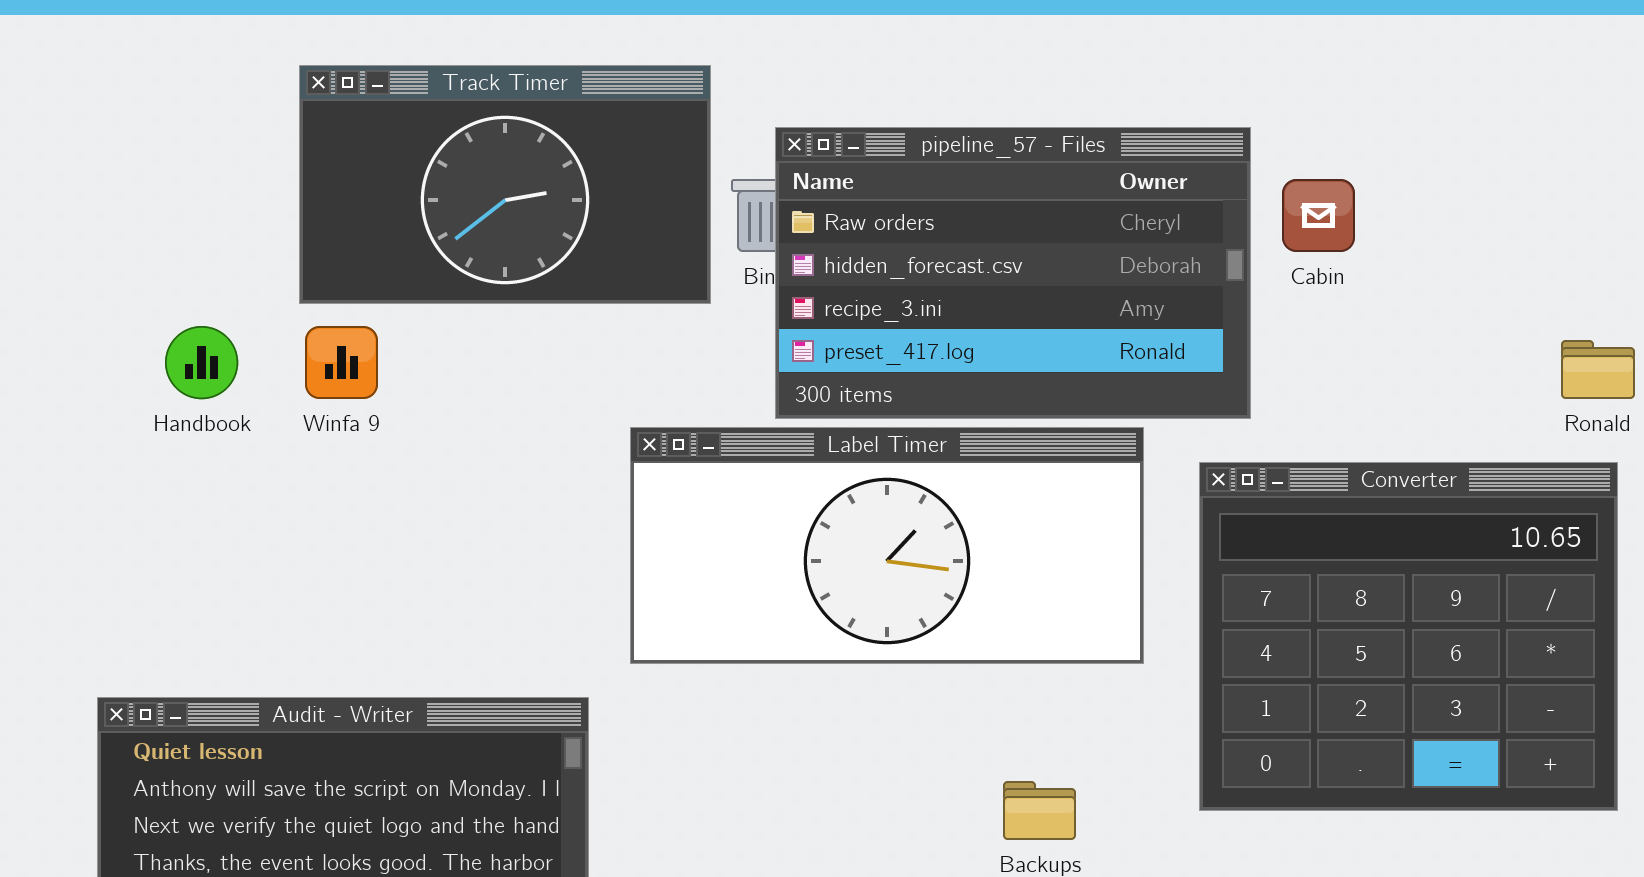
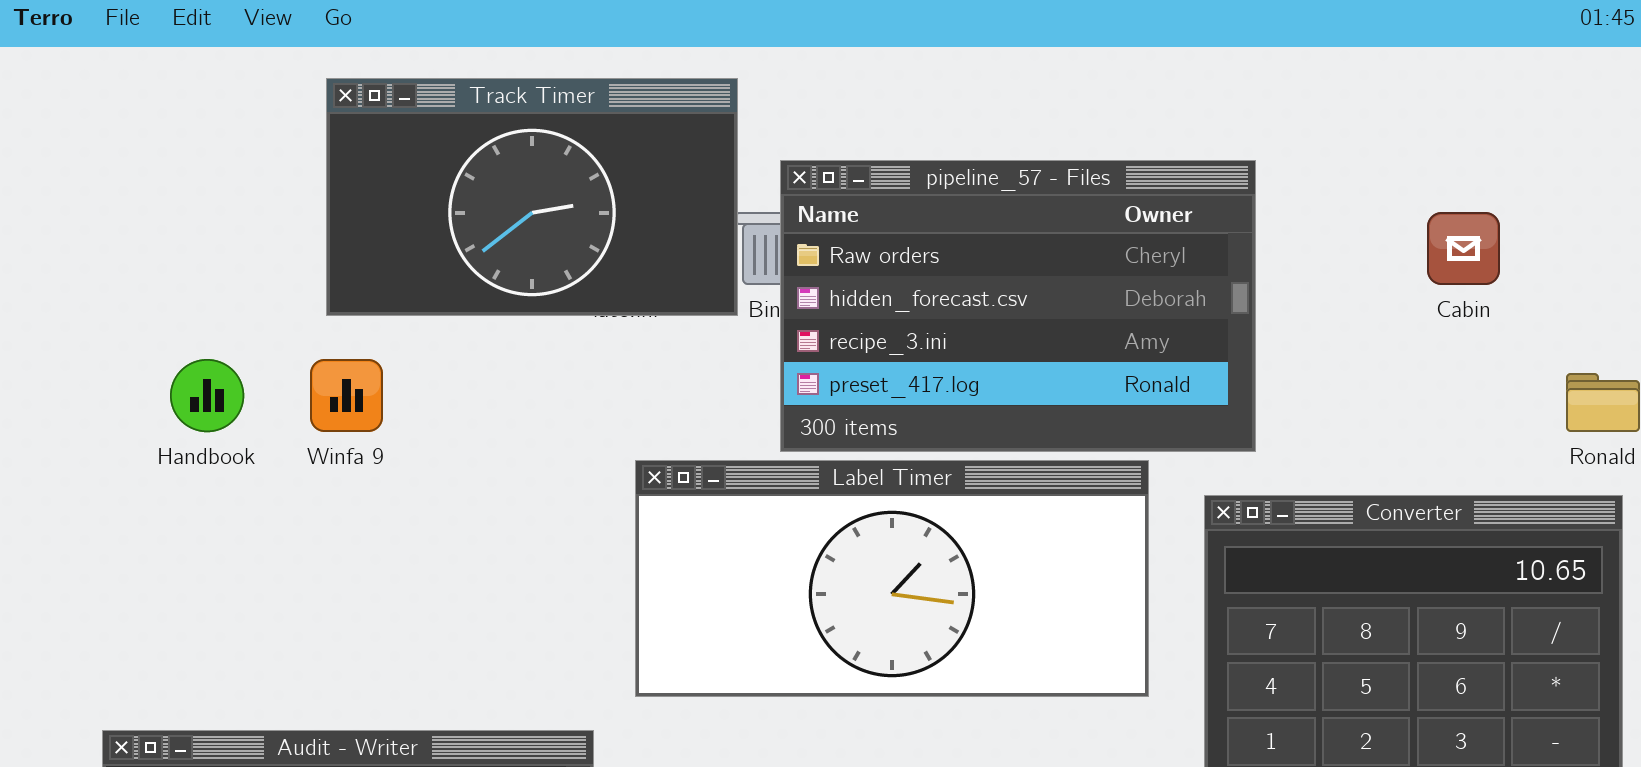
Track Timer: [299,65,711,304] -> [326,78,738,316], moved
Cabin: [1282,179,1355,252] -> [1427,212,1500,285], moved

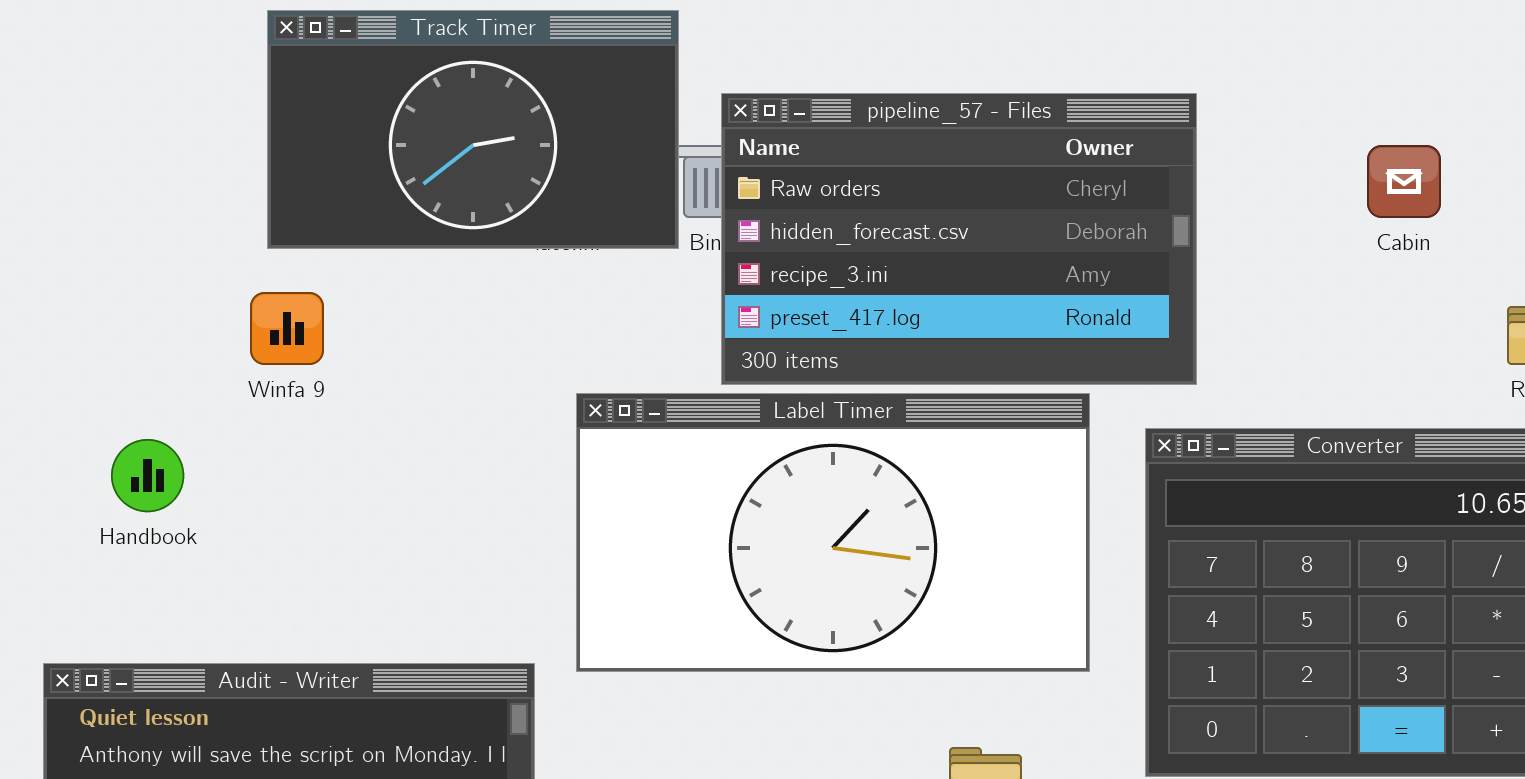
Handbook: [170,359,244,432] -> [111,439,184,512], moved
Label Timer: [635,460,1149,697] -> [576,393,1090,672], resized

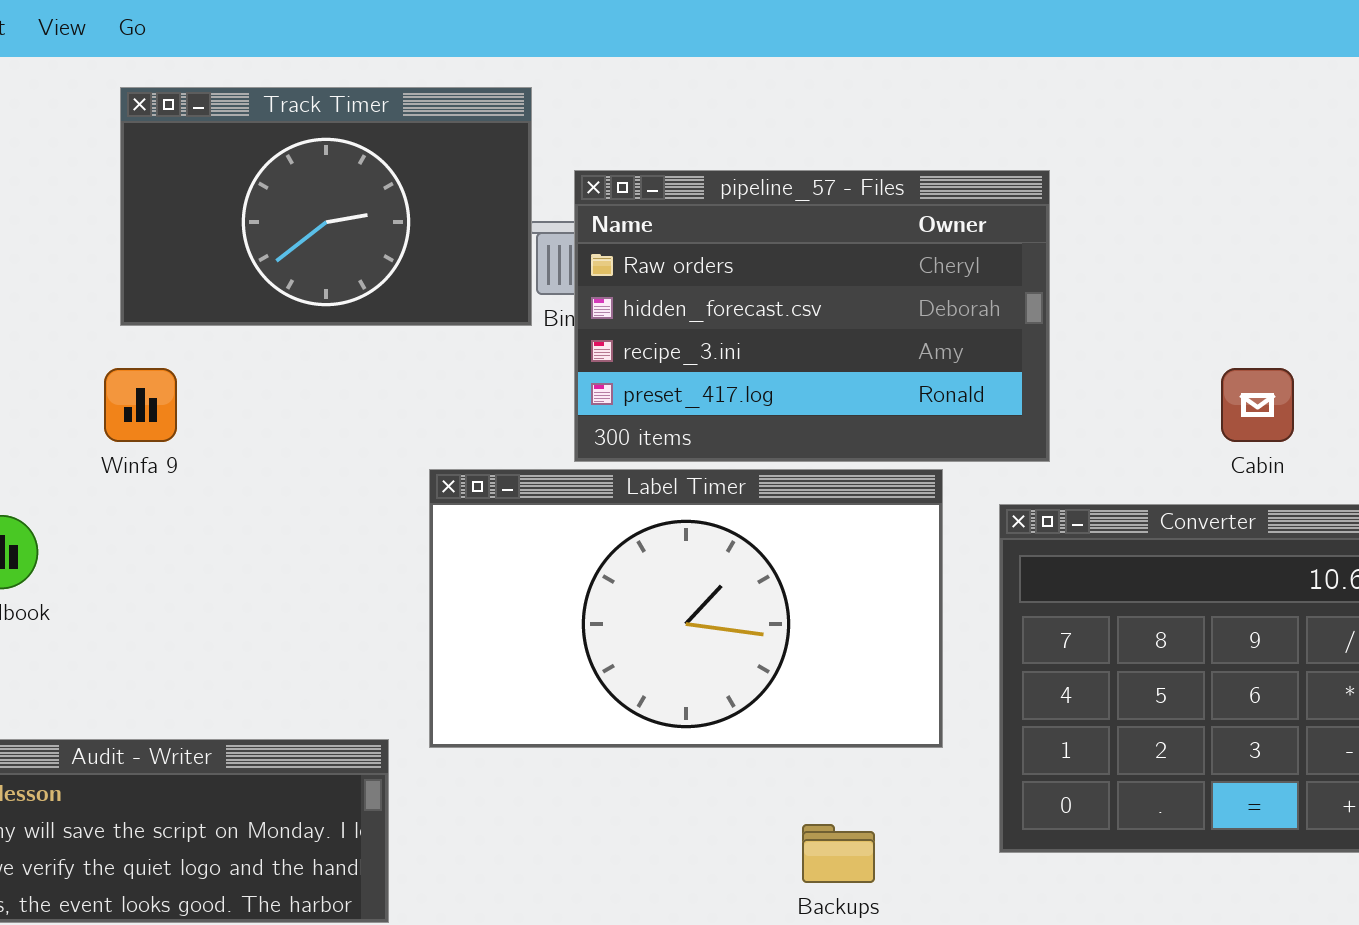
Cabin: [1367,145,1441,218] -> [1221,368,1294,442], moved

